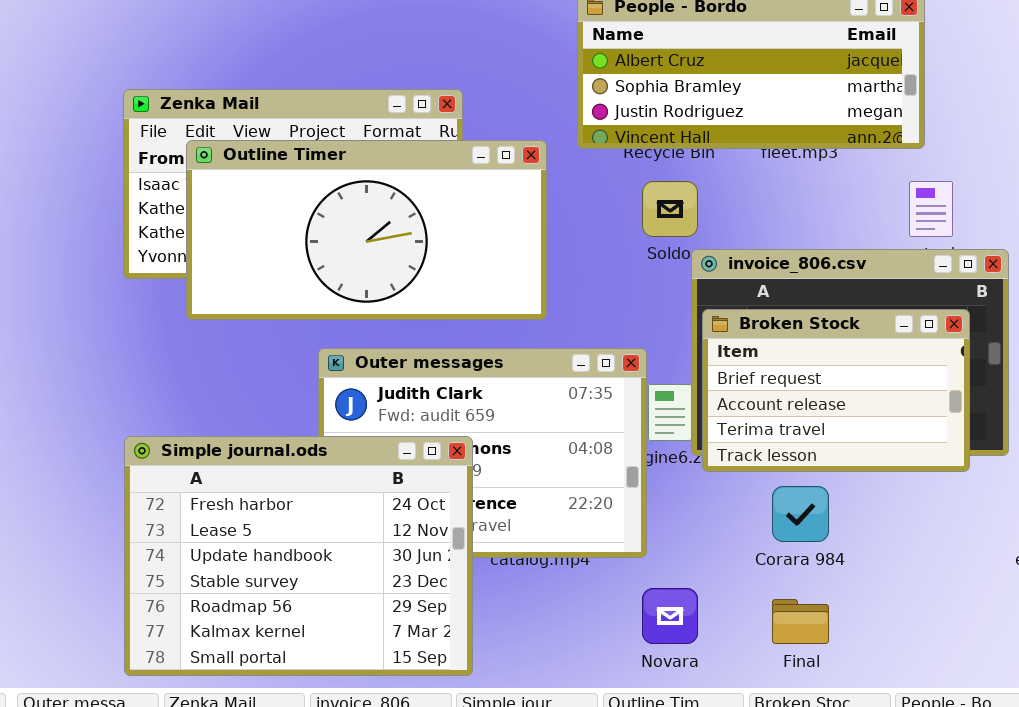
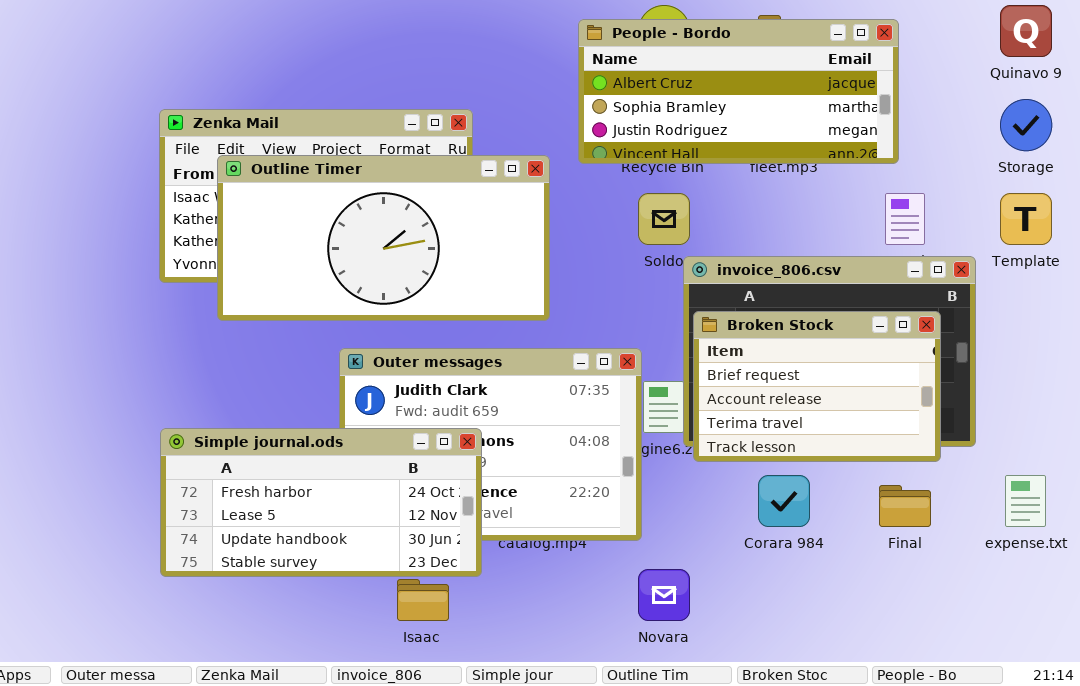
Simple journal.ods: [124,436,473,676] -> [160,428,482,577], resized
Final: [772,599,829,644] -> [879,485,931,527], moved

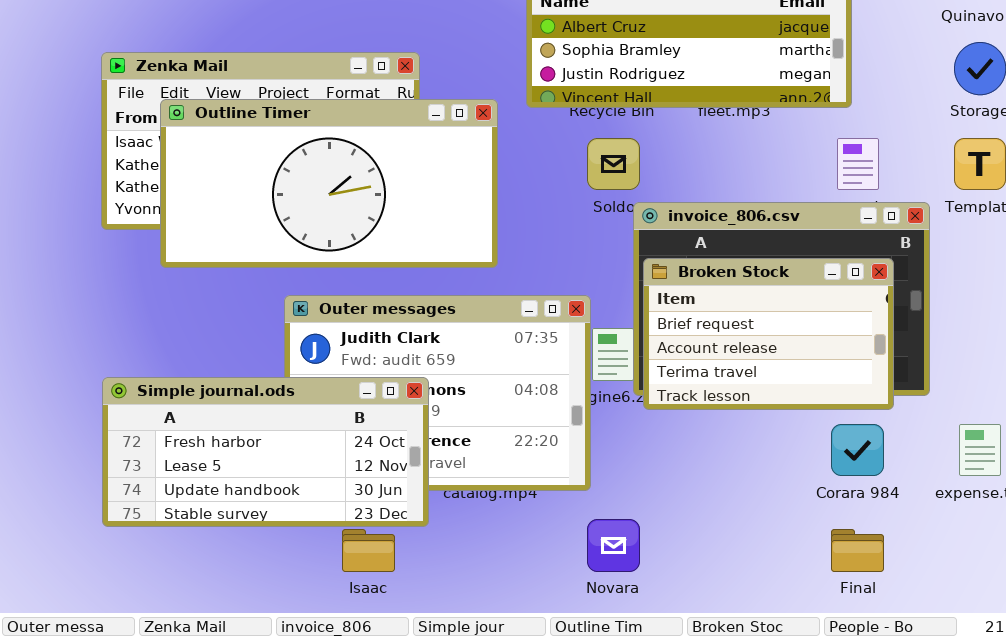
Corara 984: [758,475,810,527] -> [831,424,884,476], moved
Final: [879,485,931,527] -> [831,529,884,572], moved

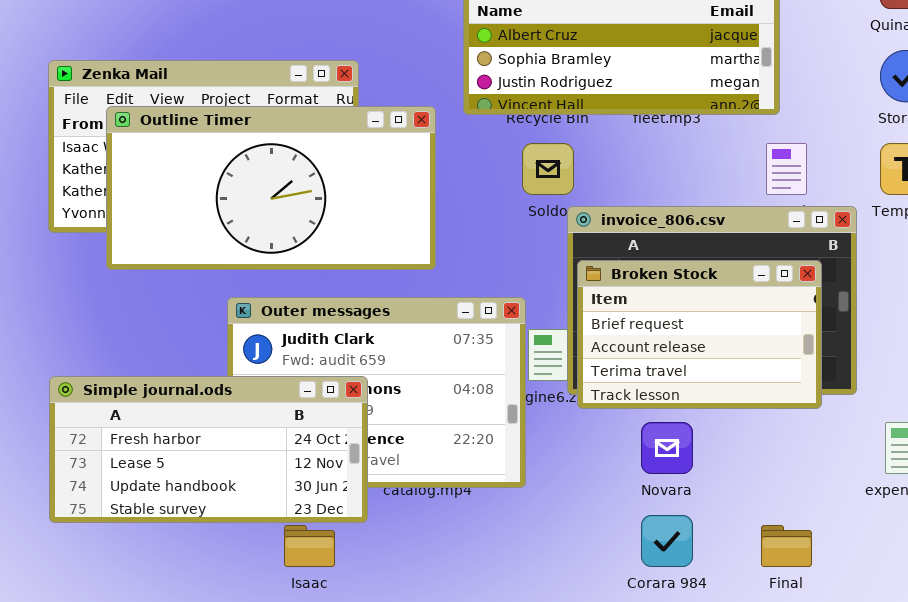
Corara 984: [831,424,884,476] -> [641,515,693,567], moved
Novara: [587,519,640,572] -> [641,422,693,474], moved

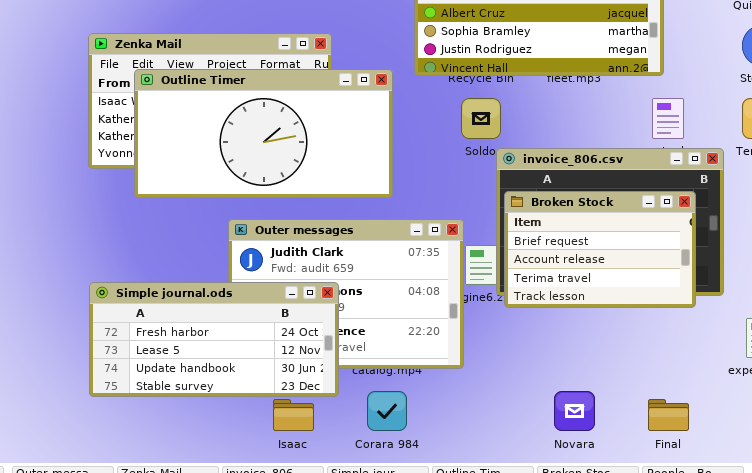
Novara: [641,422,693,474] -> [554,391,595,431], moved
Corara 984: [641,515,693,567] -> [367,391,407,431], moved

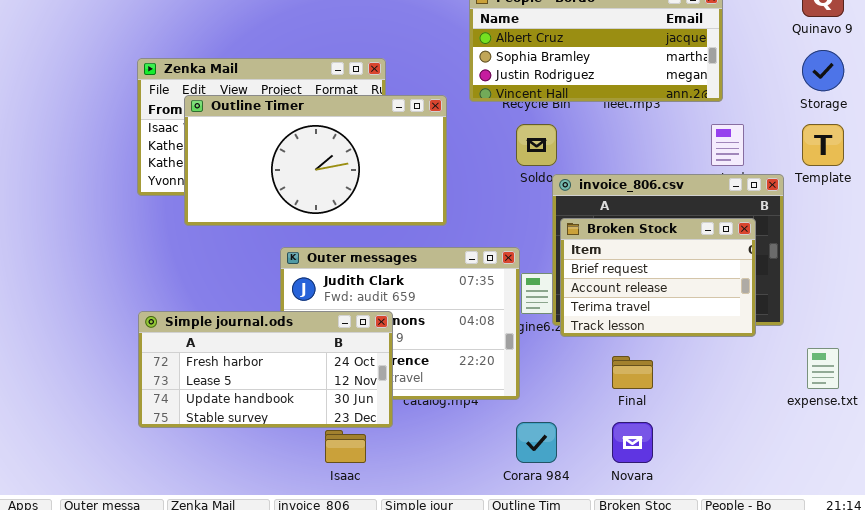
Corara 984: [367,391,407,431] -> [516,422,557,463], moved
Final: [648,399,689,431] -> [612,356,653,389], moved

